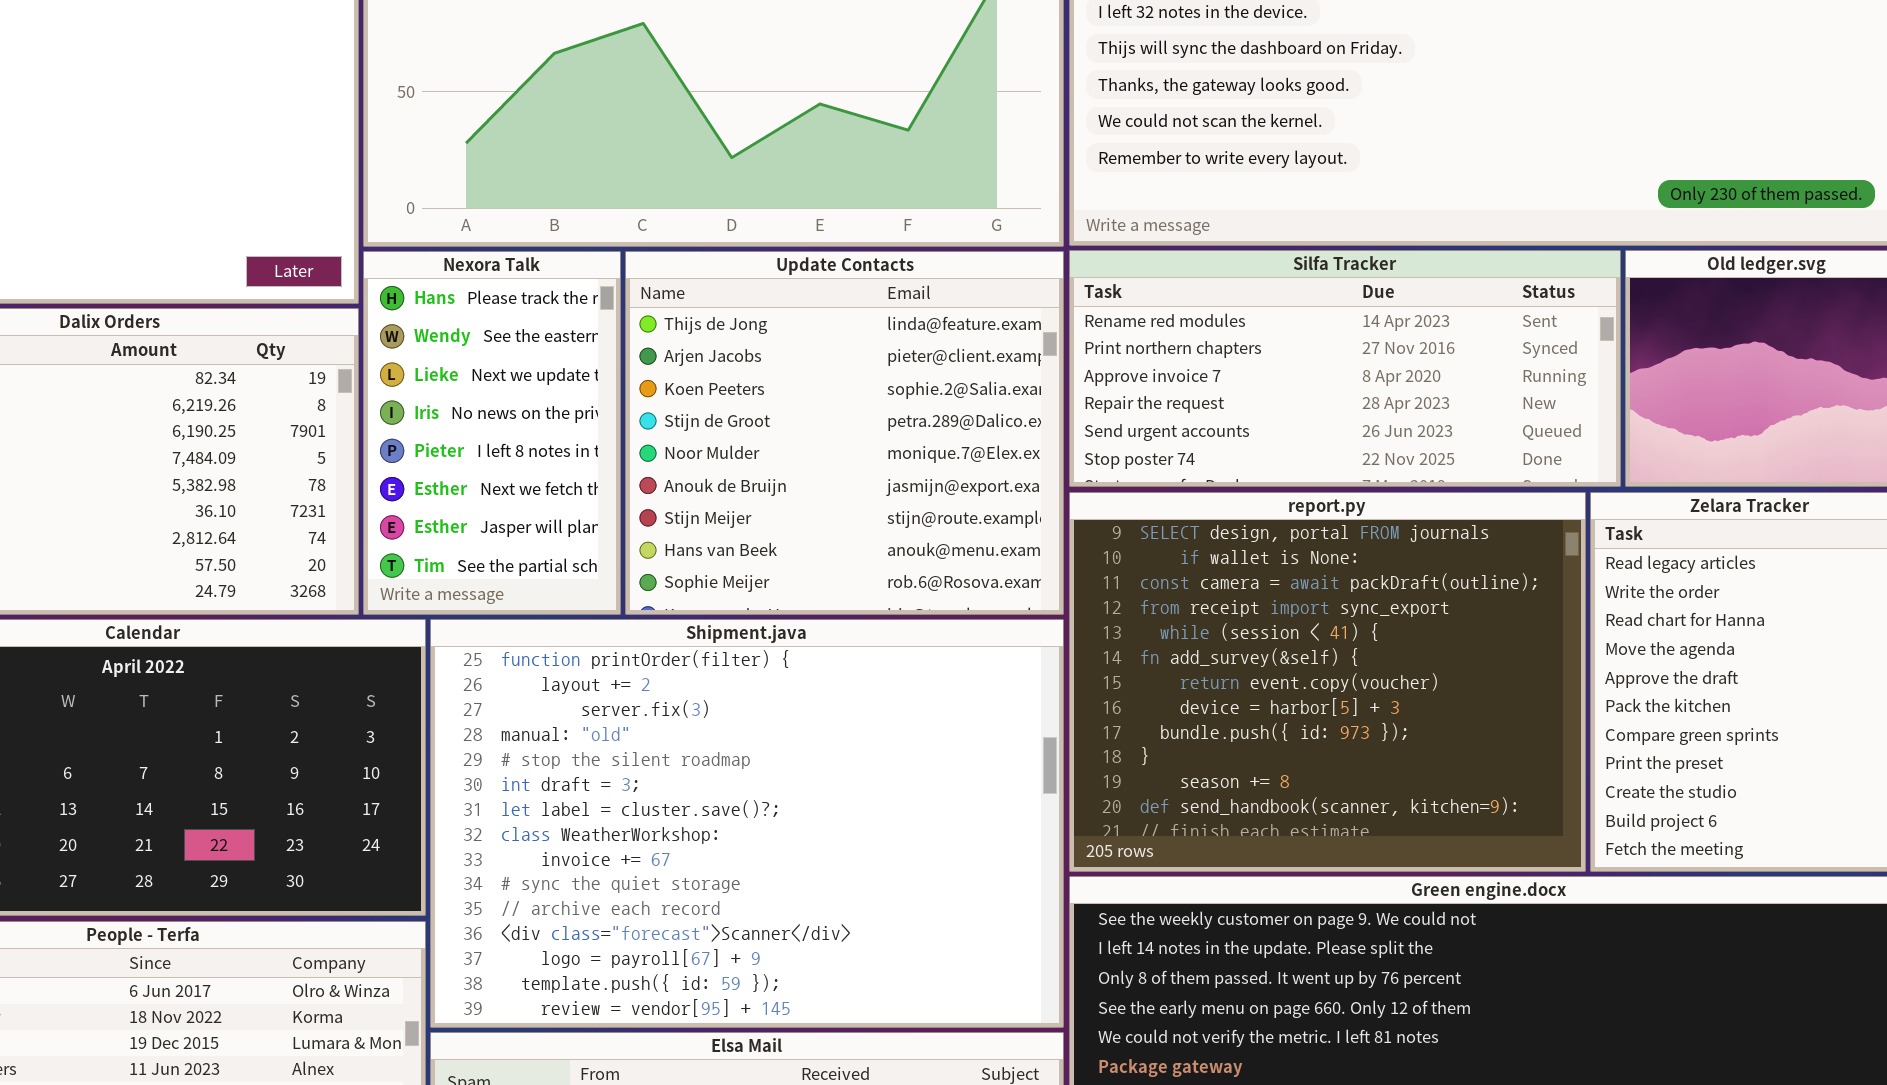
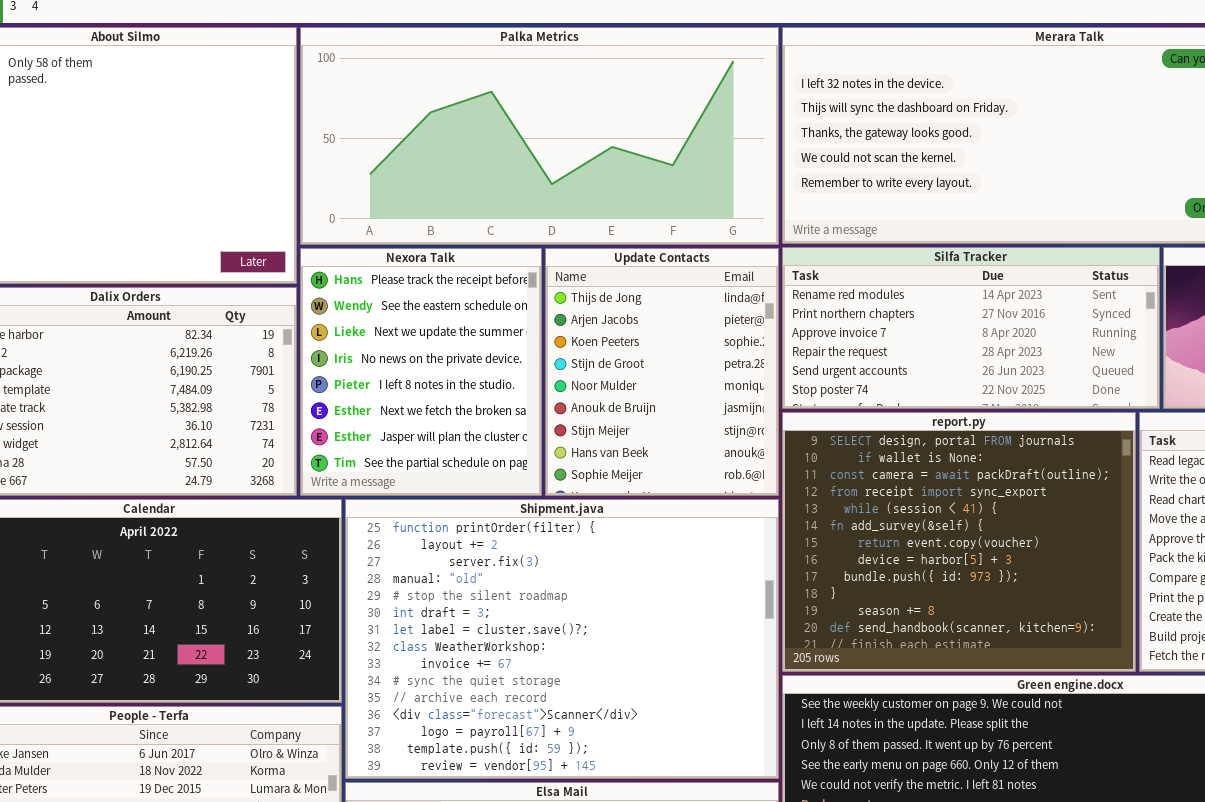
Nexora Talk: [363,251,621,615] -> [300,248,542,496], resized
Update Contacts: [625,251,1064,615] -> [545,248,779,496], resized

